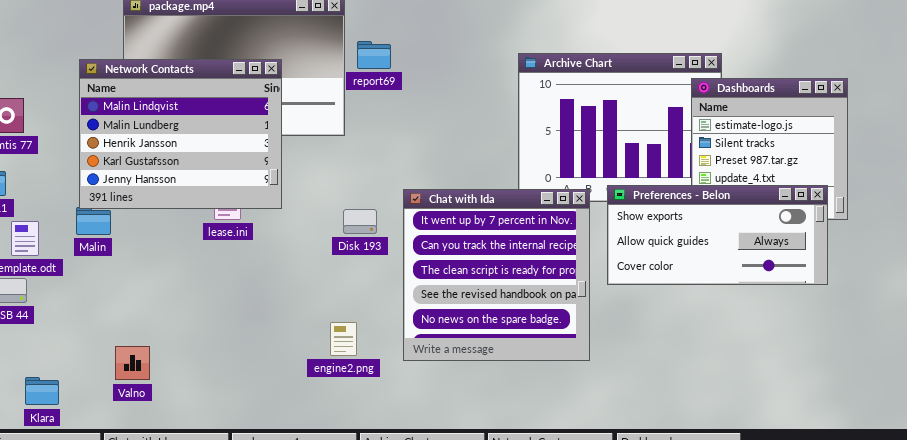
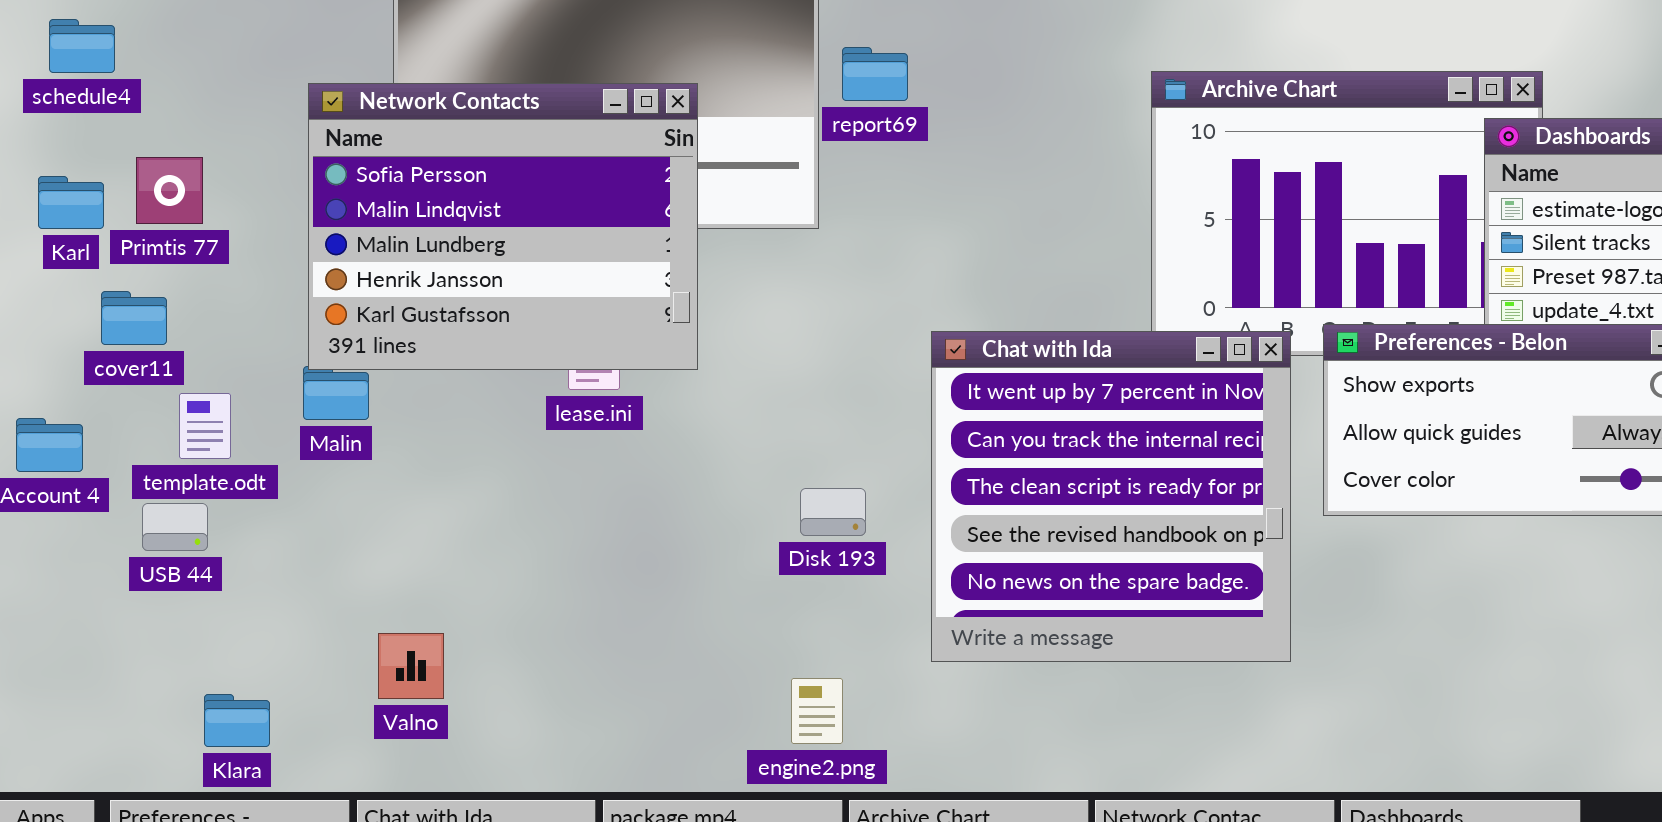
Network Contacts: [79,59,282,209] -> [308,83,698,370], scrolled up 1 row
Disk 193: [343,209,377,234] -> [800,488,866,536], moved
engine2.png: [330,322,357,356] -> [791,678,843,744], moved

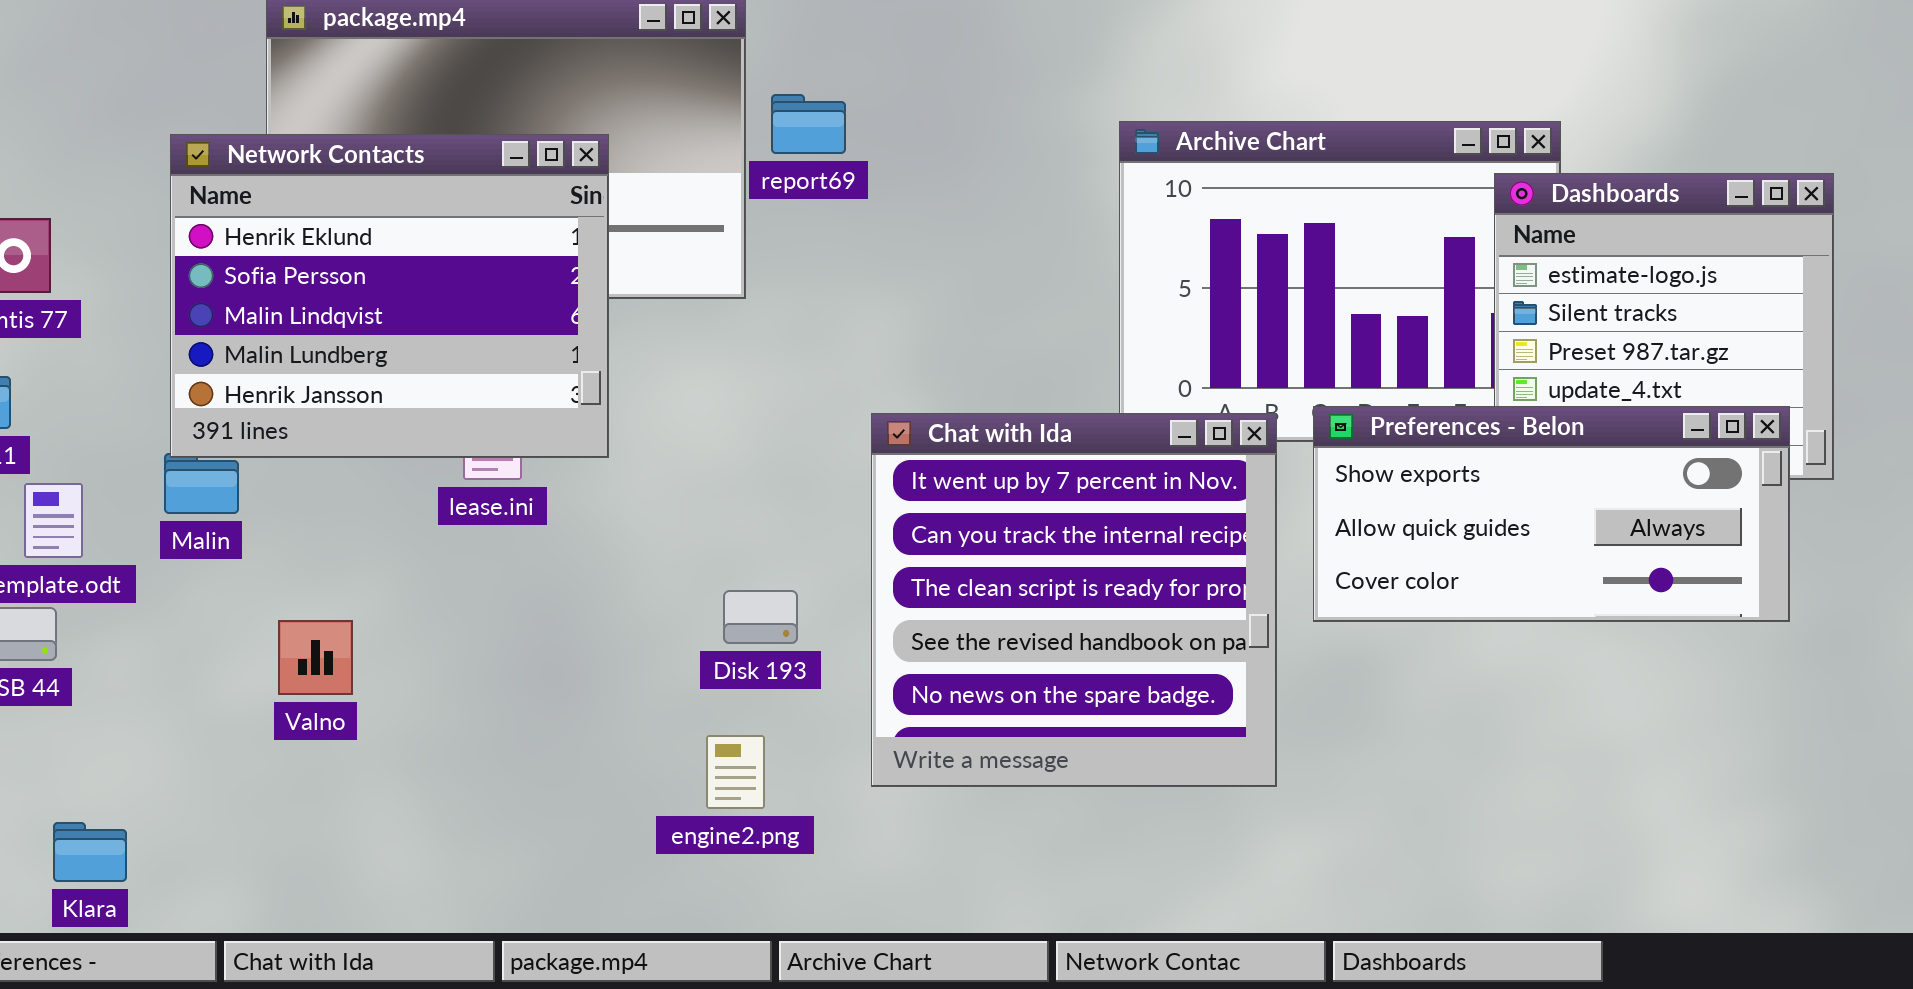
Network Contacts: [308,83,698,370] -> [170,134,609,458], scrolled up 1 row
Valno: [378,633,444,699] -> [278,620,353,695], moved
engine2.png: [791,678,843,744] -> [706,735,765,809], moved

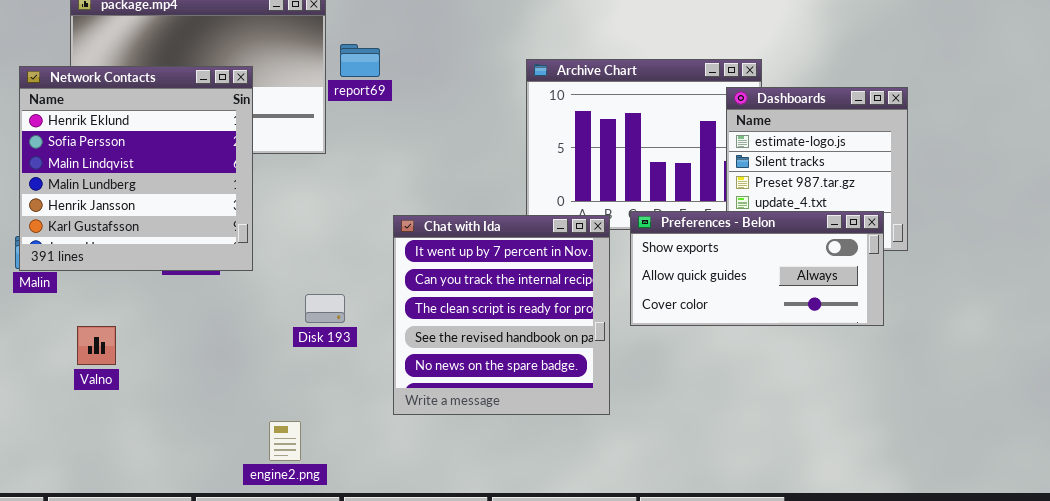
Network Contacts: [170,134,609,458] -> [19,66,253,271], resized
Disk 193: [723,590,798,644] -> [305,294,345,323], moved
engine2.png: [706,735,765,809] -> [269,421,301,461], moved

